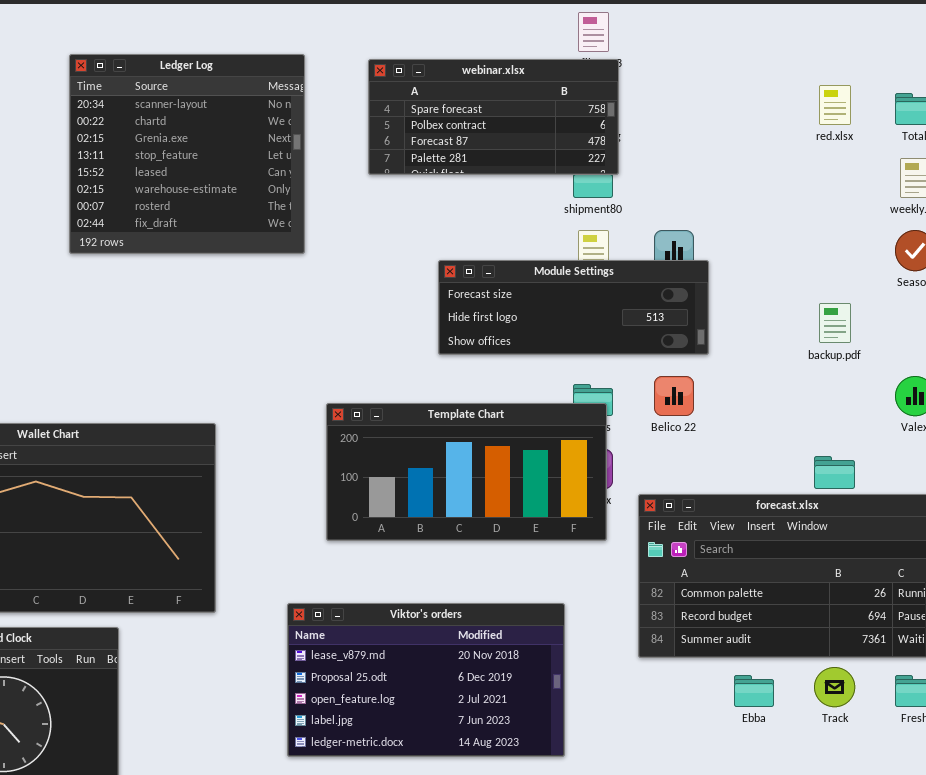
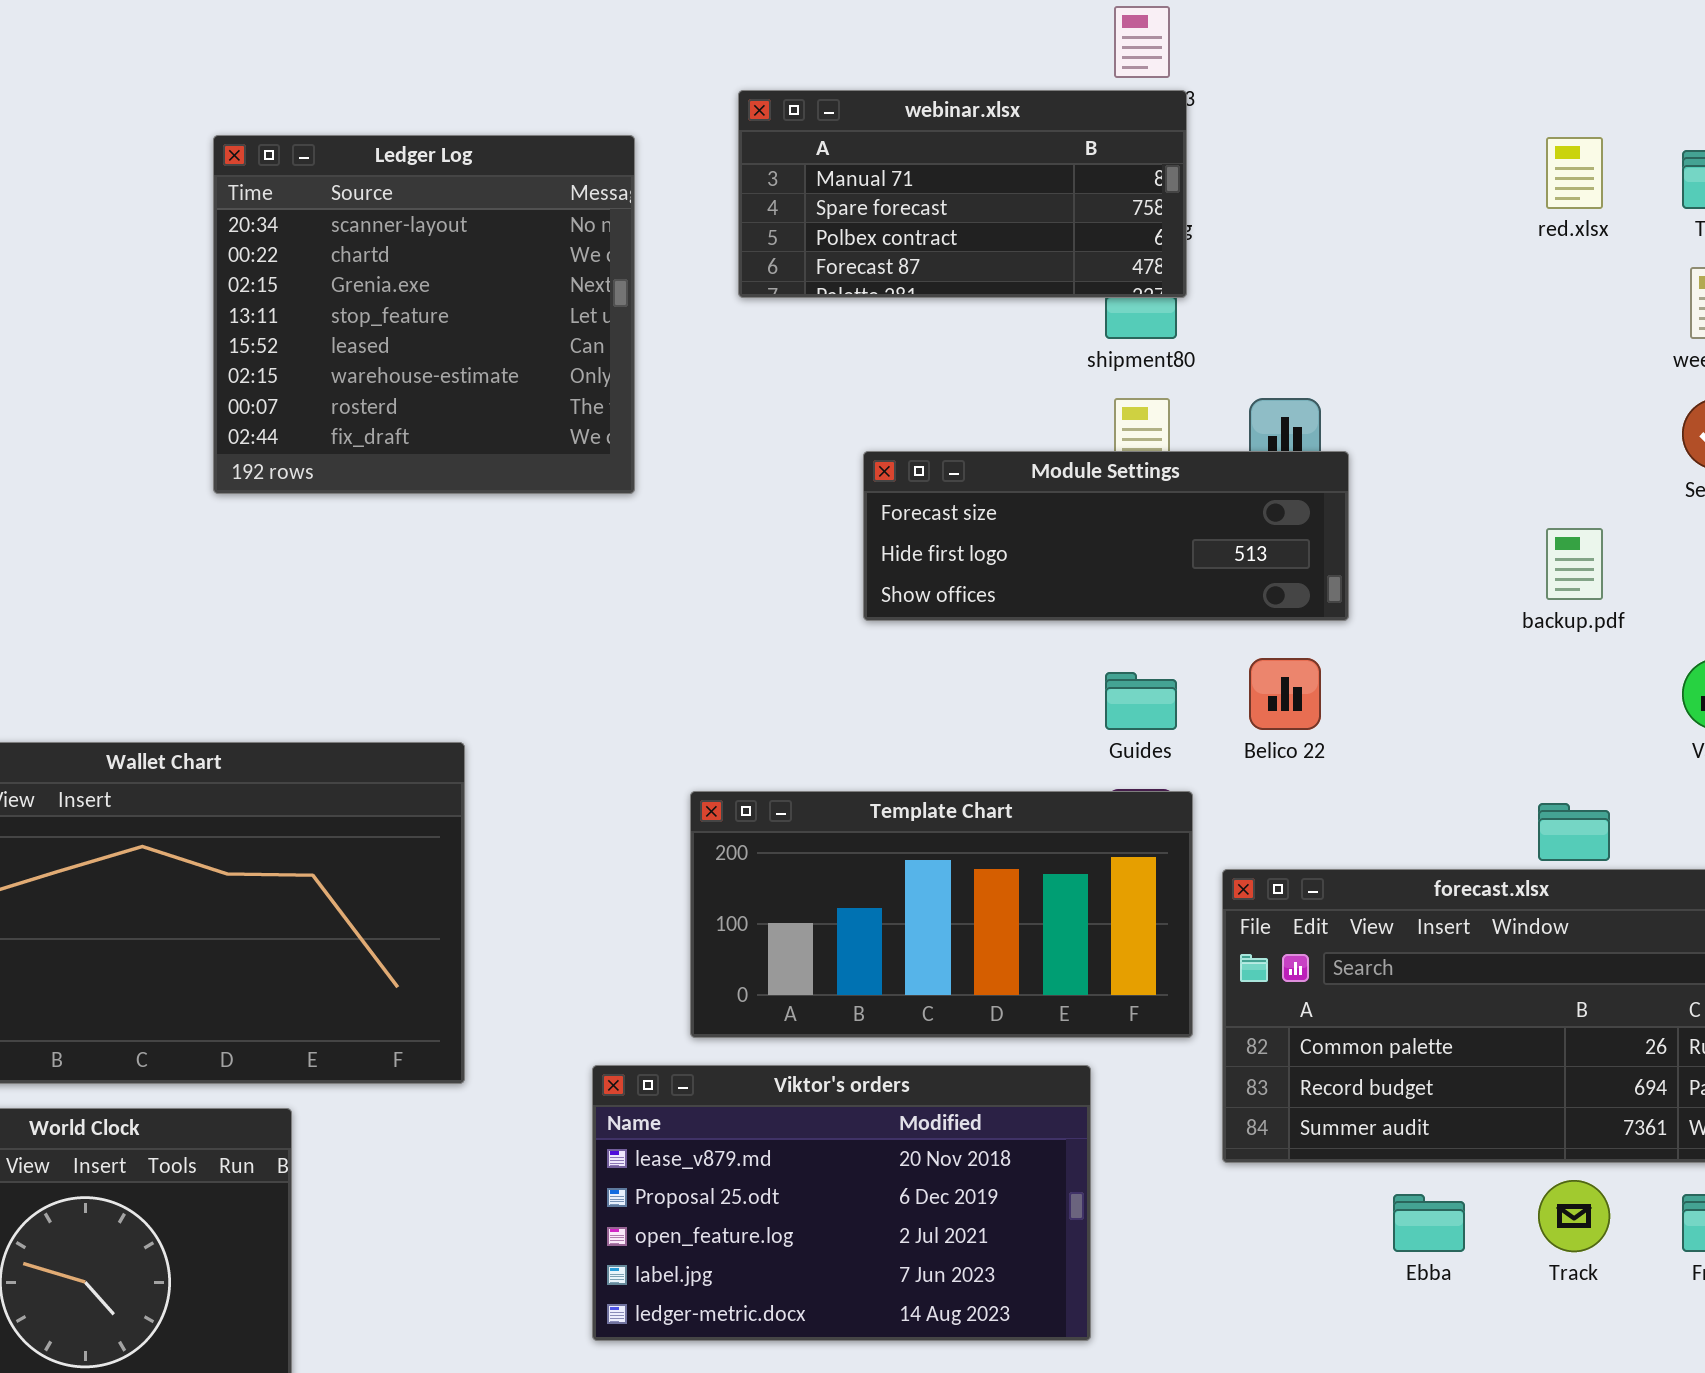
Ledger Log: [69,54,305,254] -> [213,135,635,494], moved
webinar.xlsx: [368,59,619,175] -> [738,90,1187,298], scrolled up 1 row
Template Chart: [326,403,607,541] -> [690,791,1193,1038], moved

